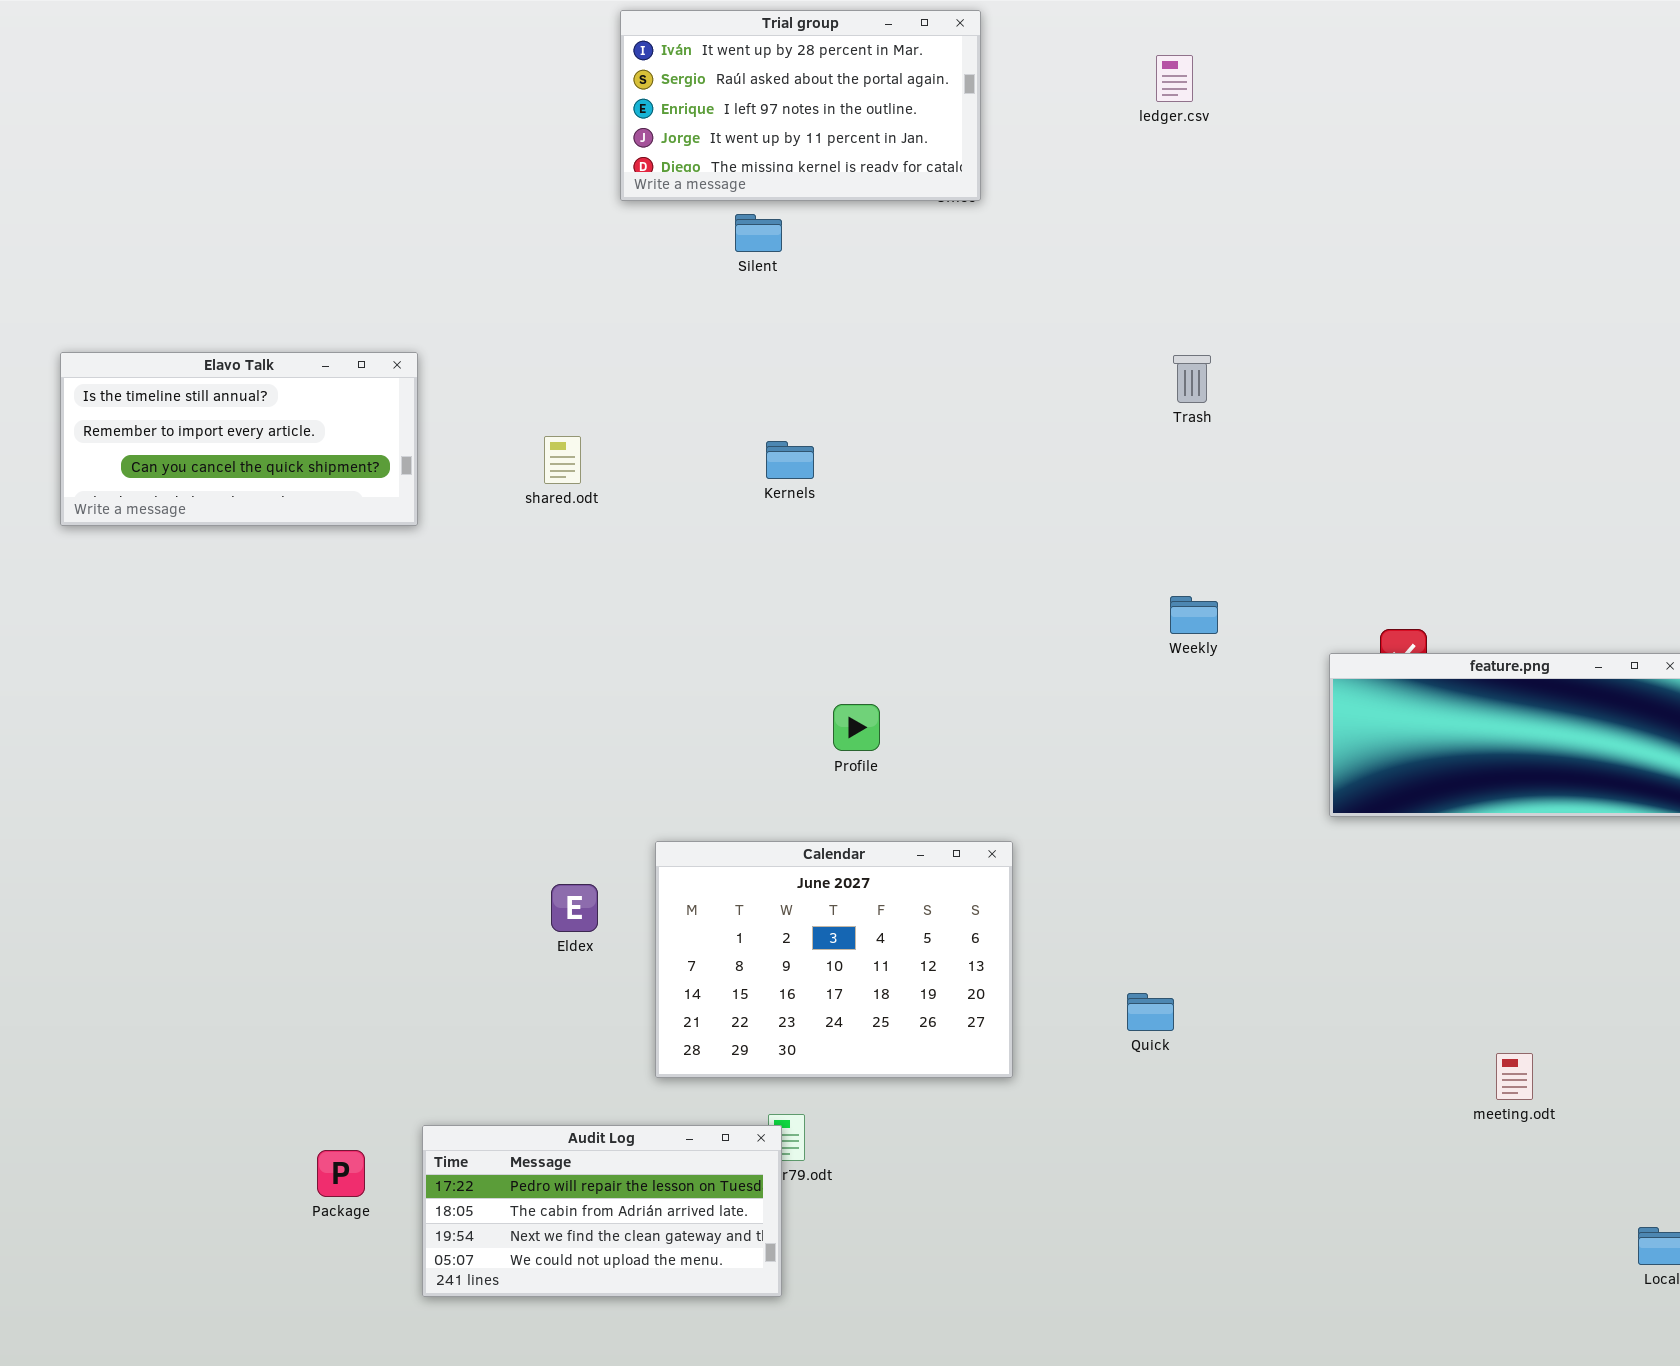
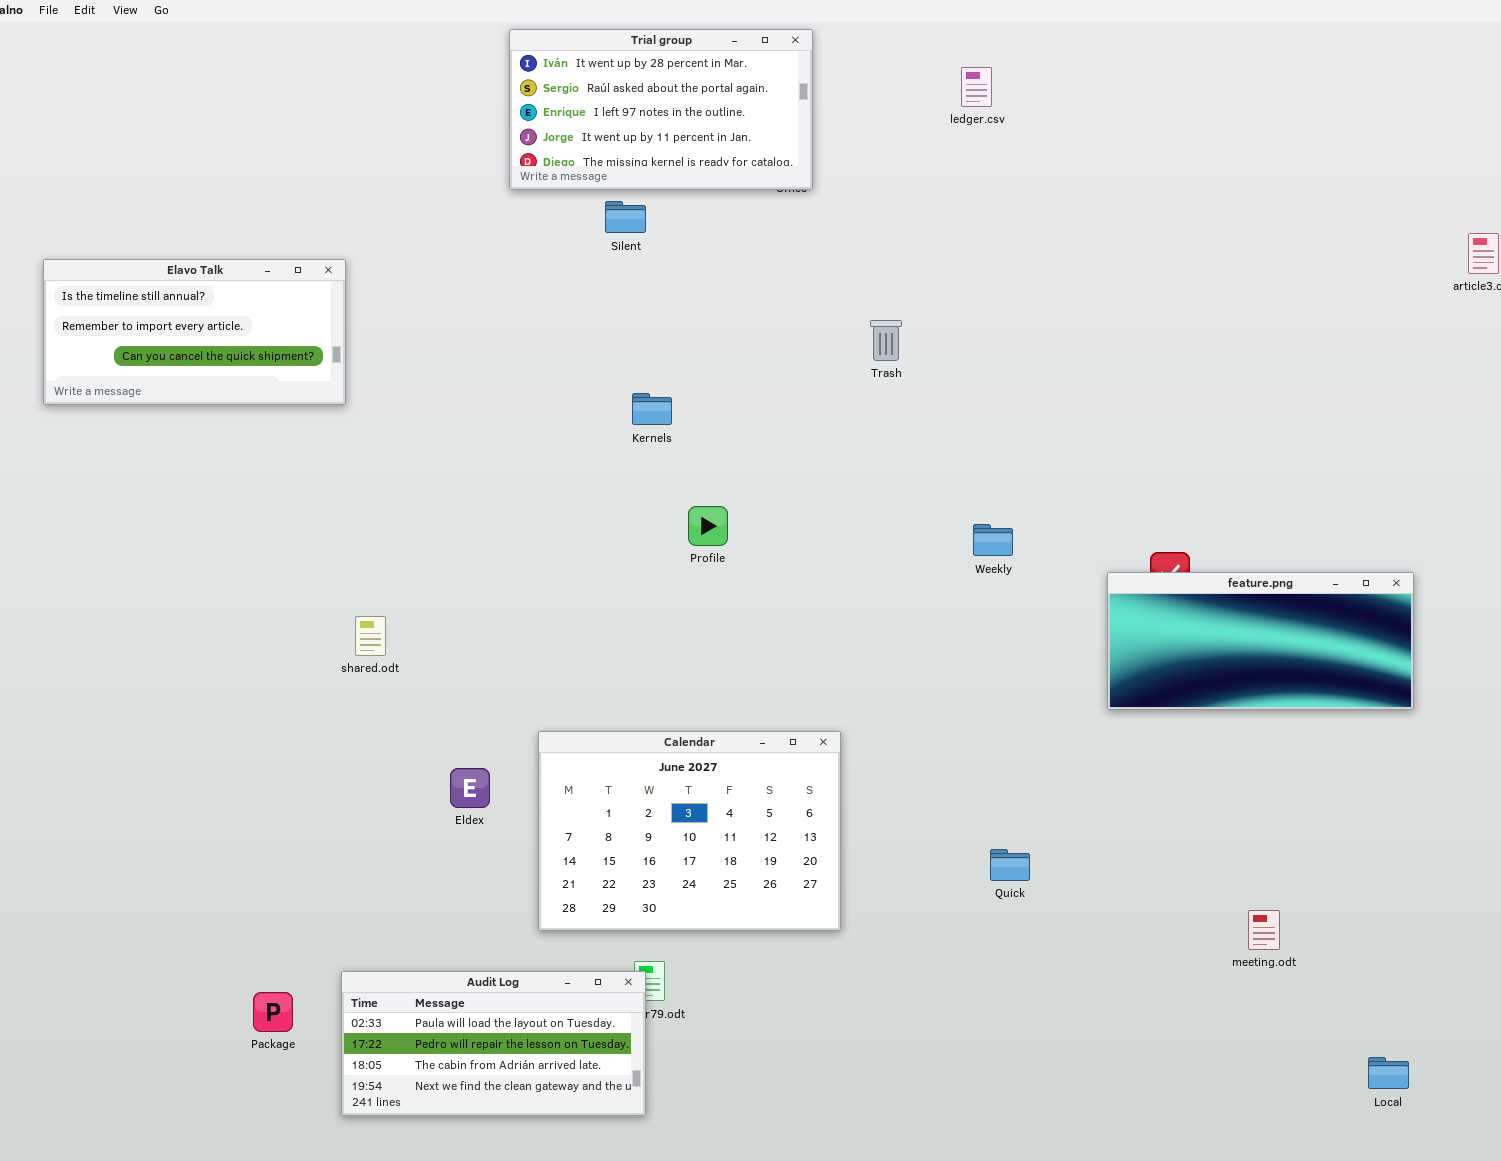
Elavo Talk: [60,352,418,526] -> [43,259,346,405], moved
Trash: [1173,355,1211,403] -> [870,320,902,361], moved
shared.odt: [544,436,581,484] -> [355,616,386,656], moved
Profile: [833,704,880,751] -> [688,506,728,546], moved
Quick: [1127,993,1174,1031] -> [990,849,1030,881], moved
Audit Log: [422,1125,782,1297] -> [341,971,646,1116], scrolled up 1 row

